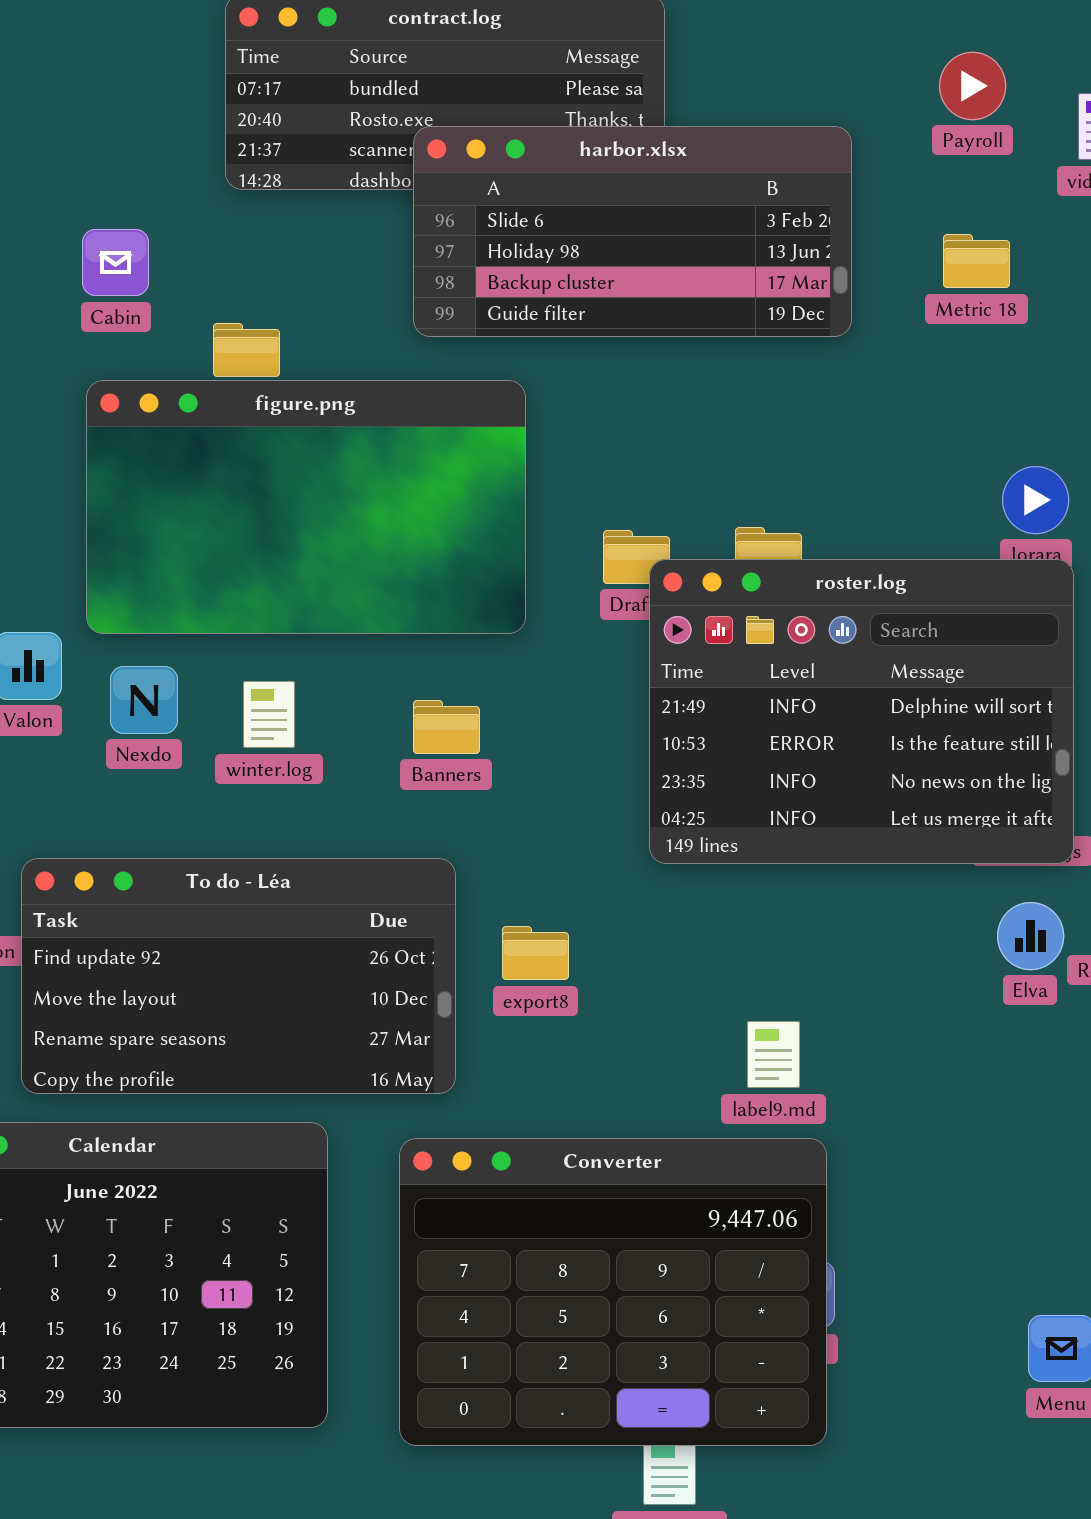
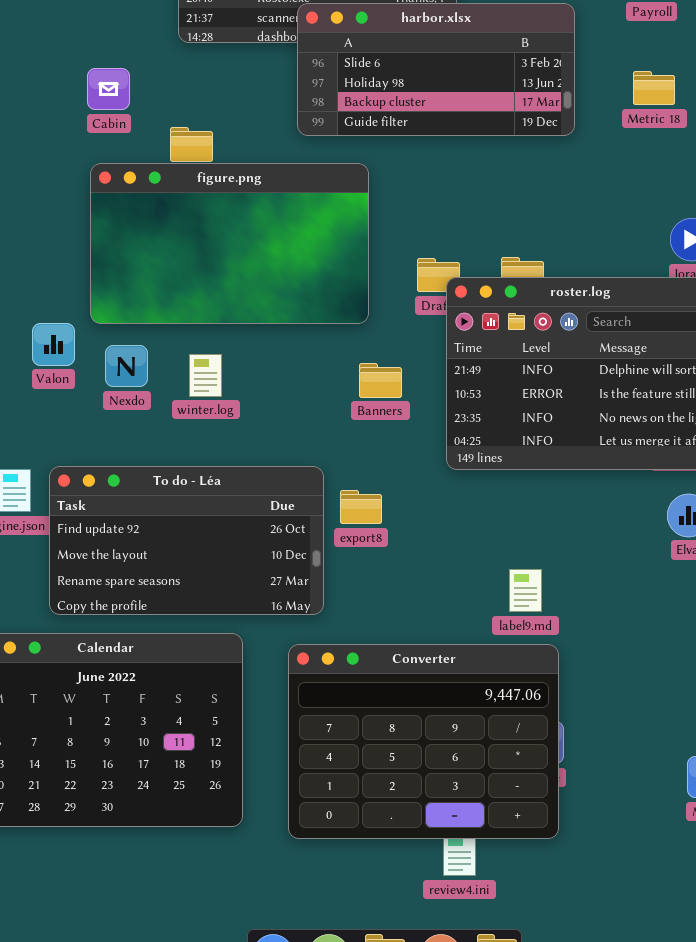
Banners: [413,700,480,754] -> [359,363,402,398], moved
export8: [502,926,569,980] -> [340,490,382,524], moved

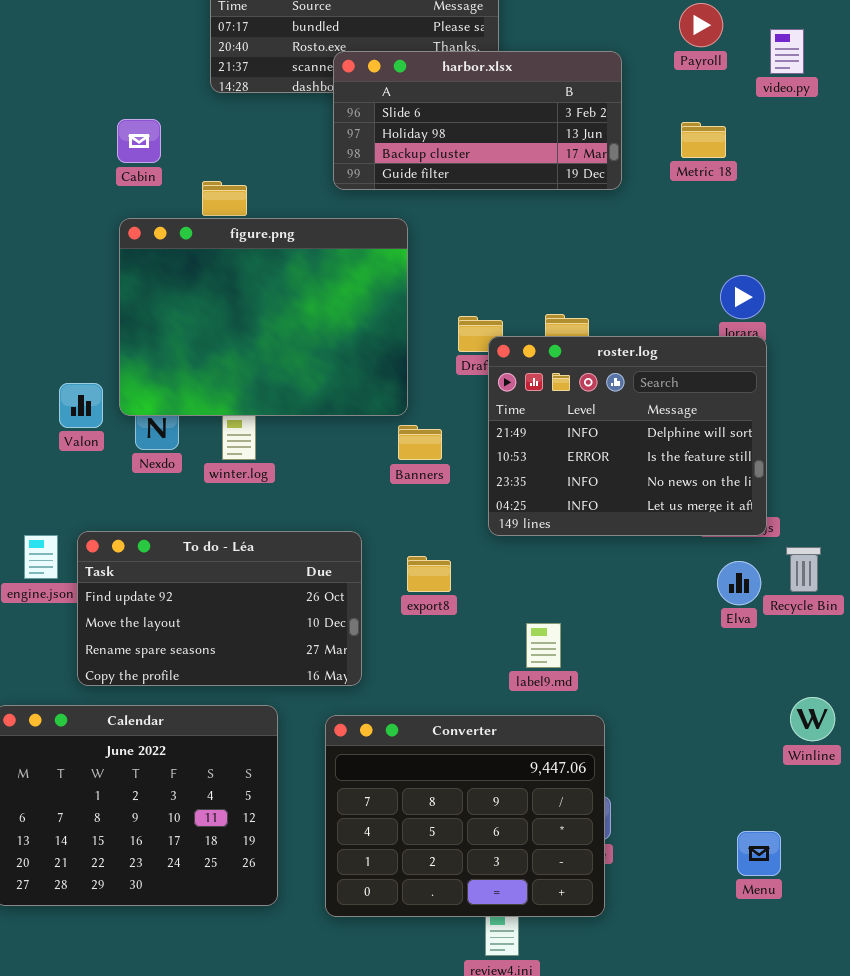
figure.png: [90,163,369,324] -> [119,218,408,416], resized
export8: [340,490,382,524] -> [407,556,451,592], moved
label9.md: [509,569,542,612] -> [526,623,561,668], moved

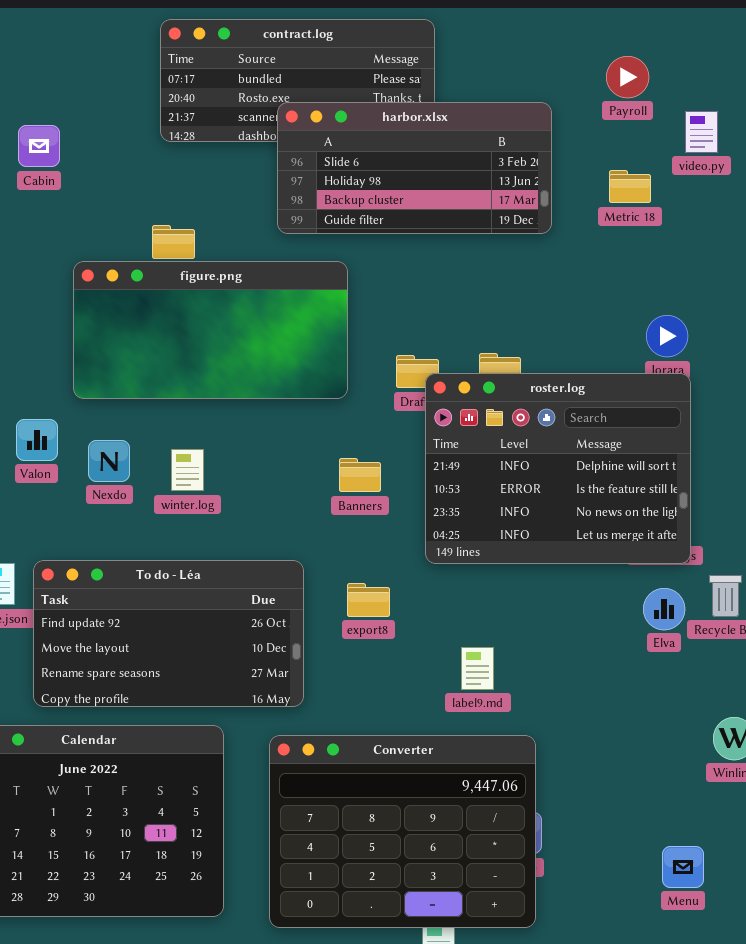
video.py: [770,29,804,74] -> [685,111,718,153], moved
Cabin: [117,119,161,163] -> [18,125,60,167], moved
figure.png: [119,218,408,416] -> [73,261,348,399], resized

